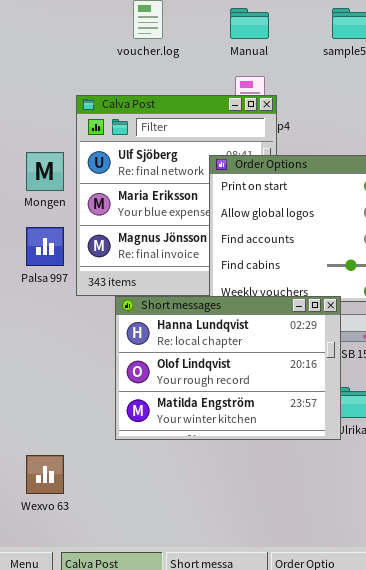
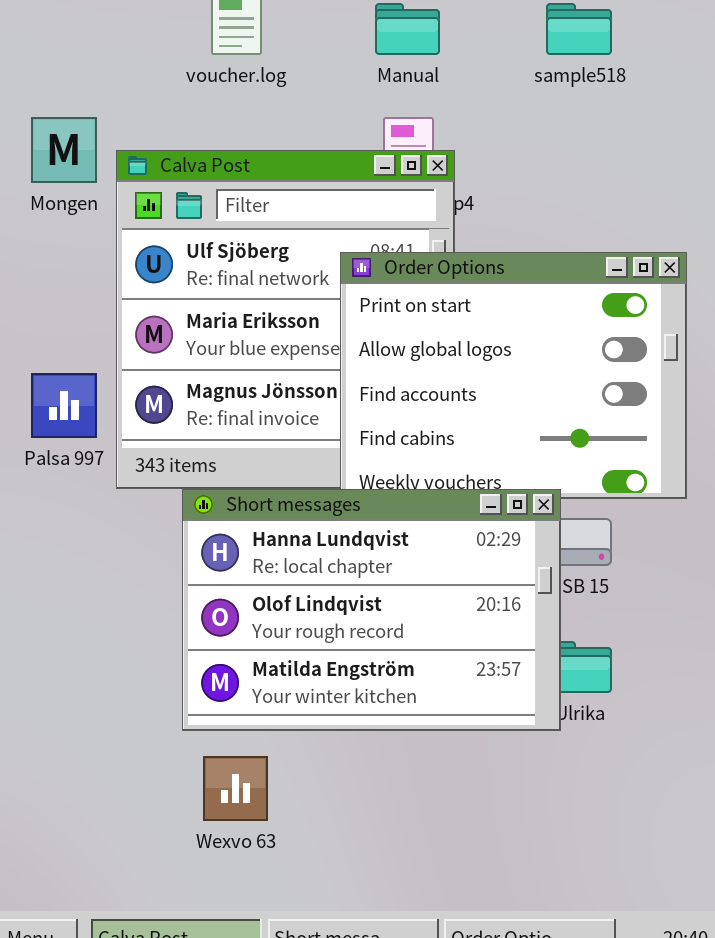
Mongen: [26,152,64,191] -> [31,117,97,183], moved
Wexvo 63: [26,455,64,494] -> [203,756,268,821], moved

